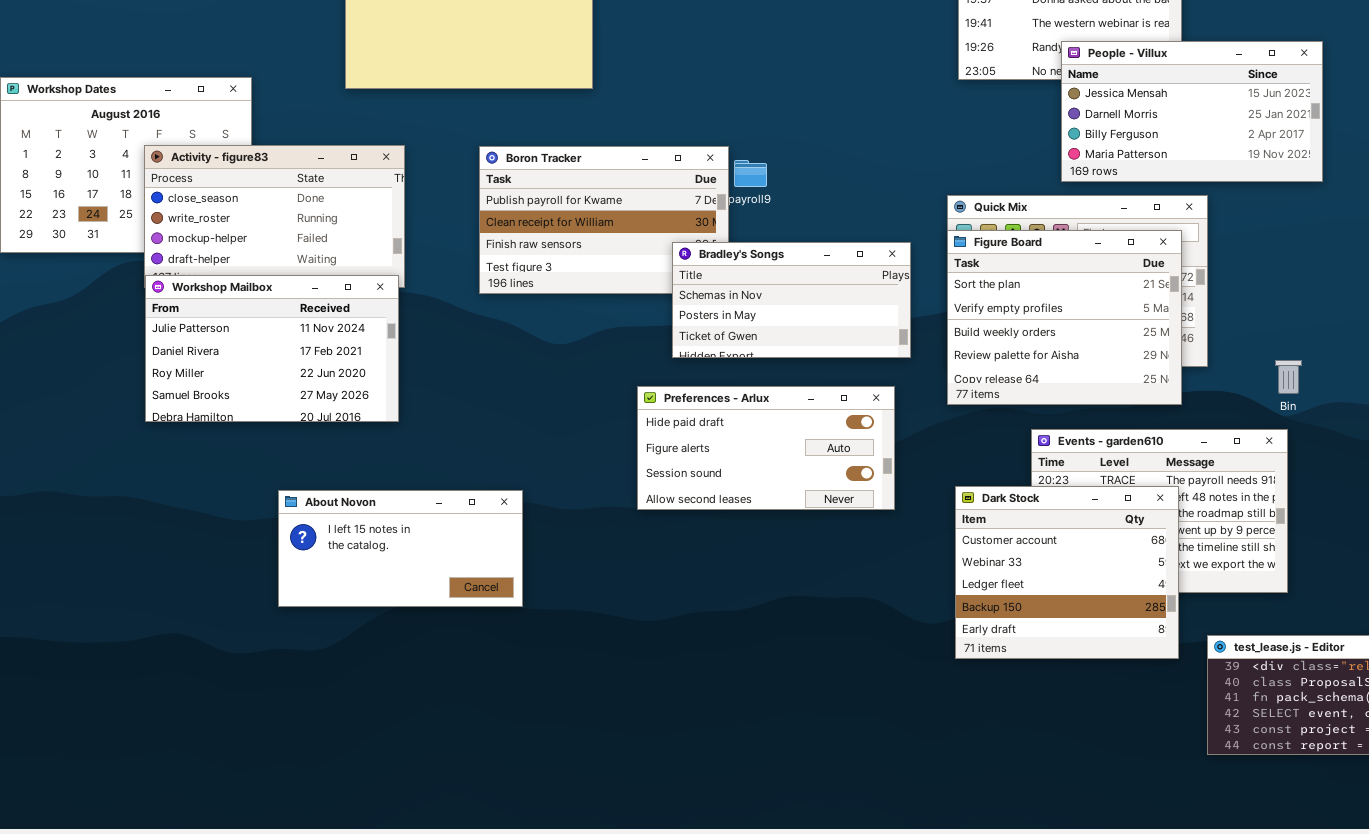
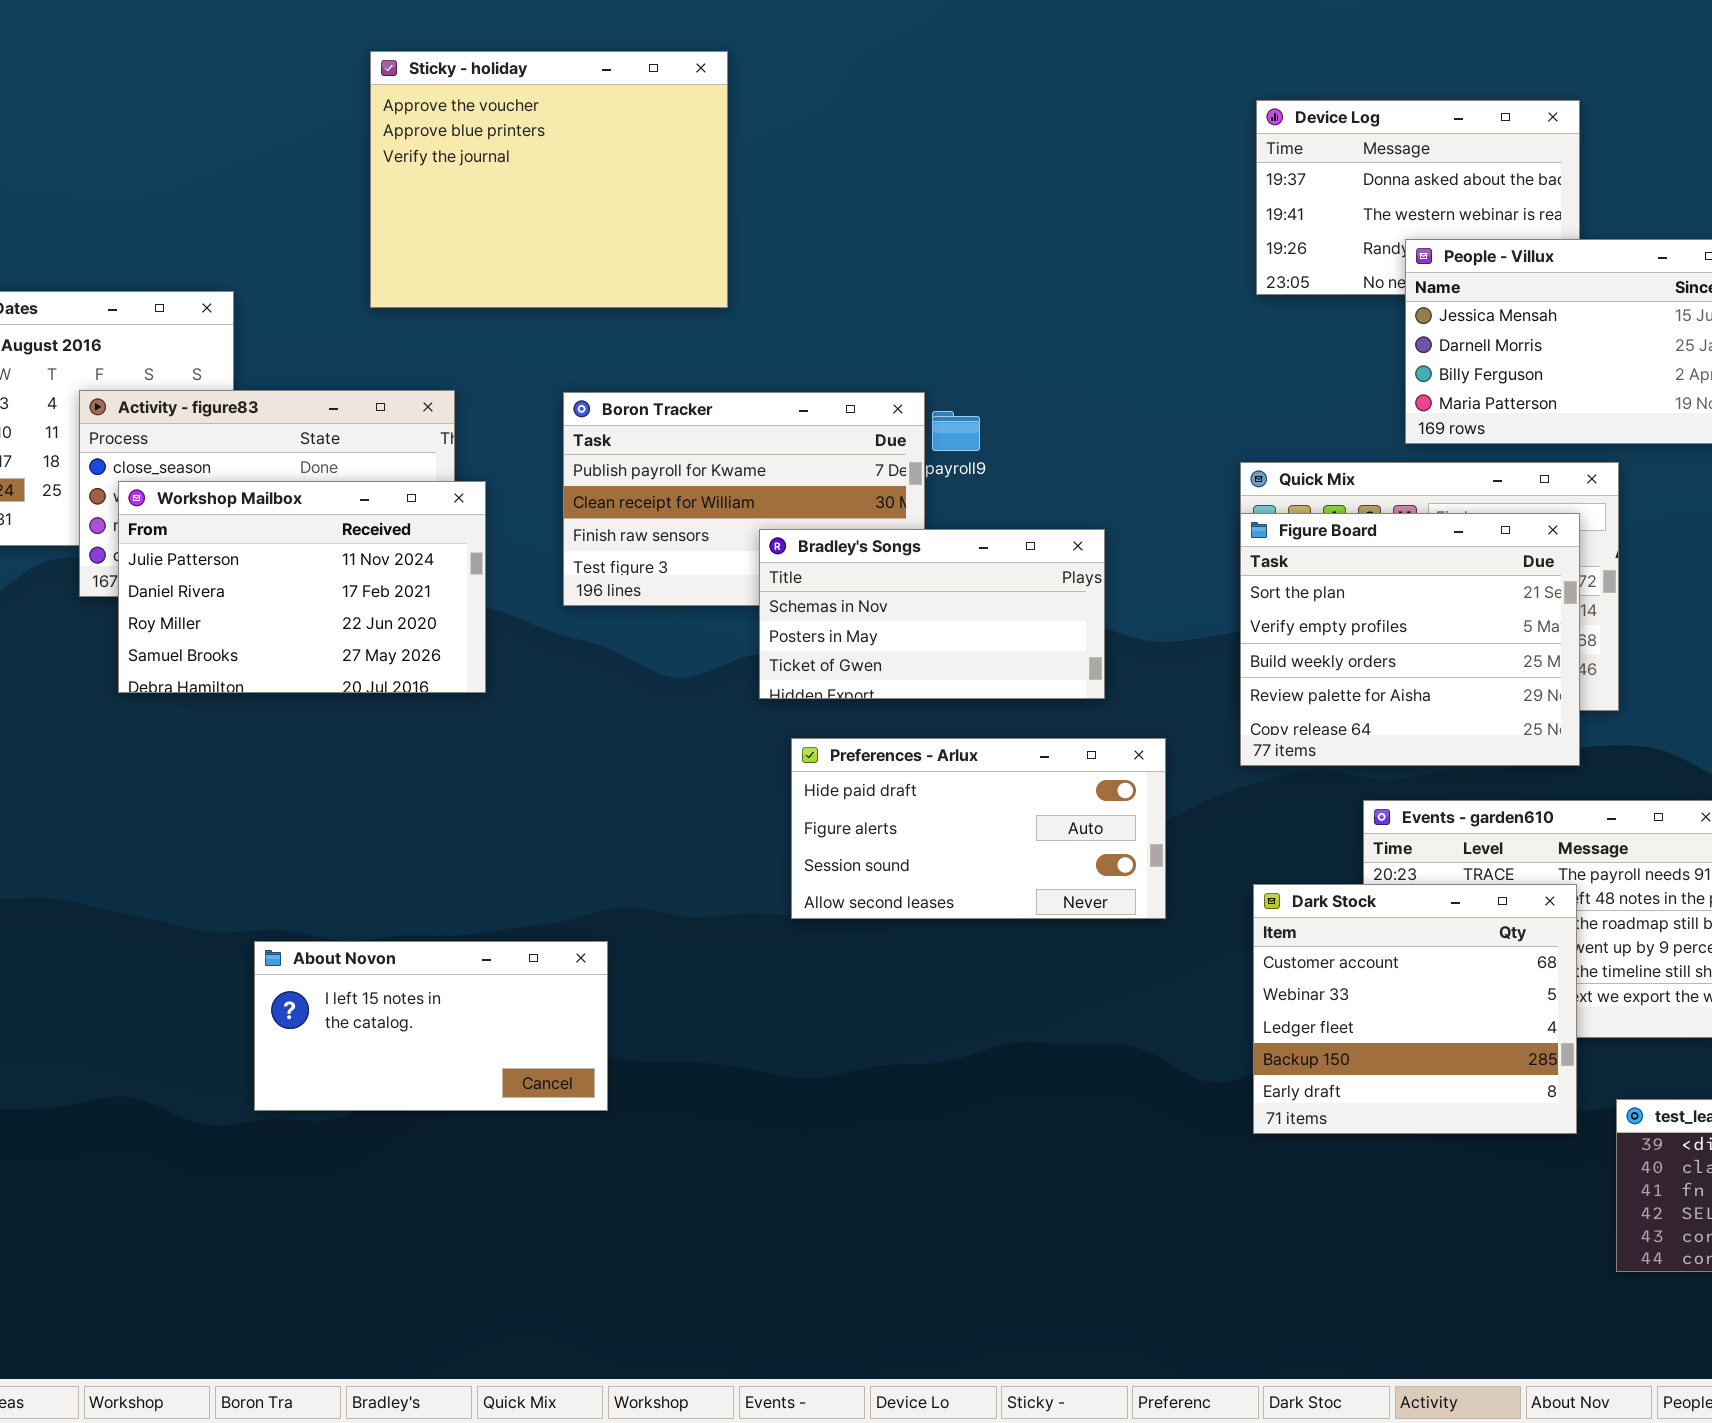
Bradley's Songs: [672,242,911,358] -> [759,529,1105,699], moved
Workshop Mailbox: [145,275,399,422] -> [118,481,486,693], moved
About Novon: [278,490,523,607] -> [254,941,608,1111], moved

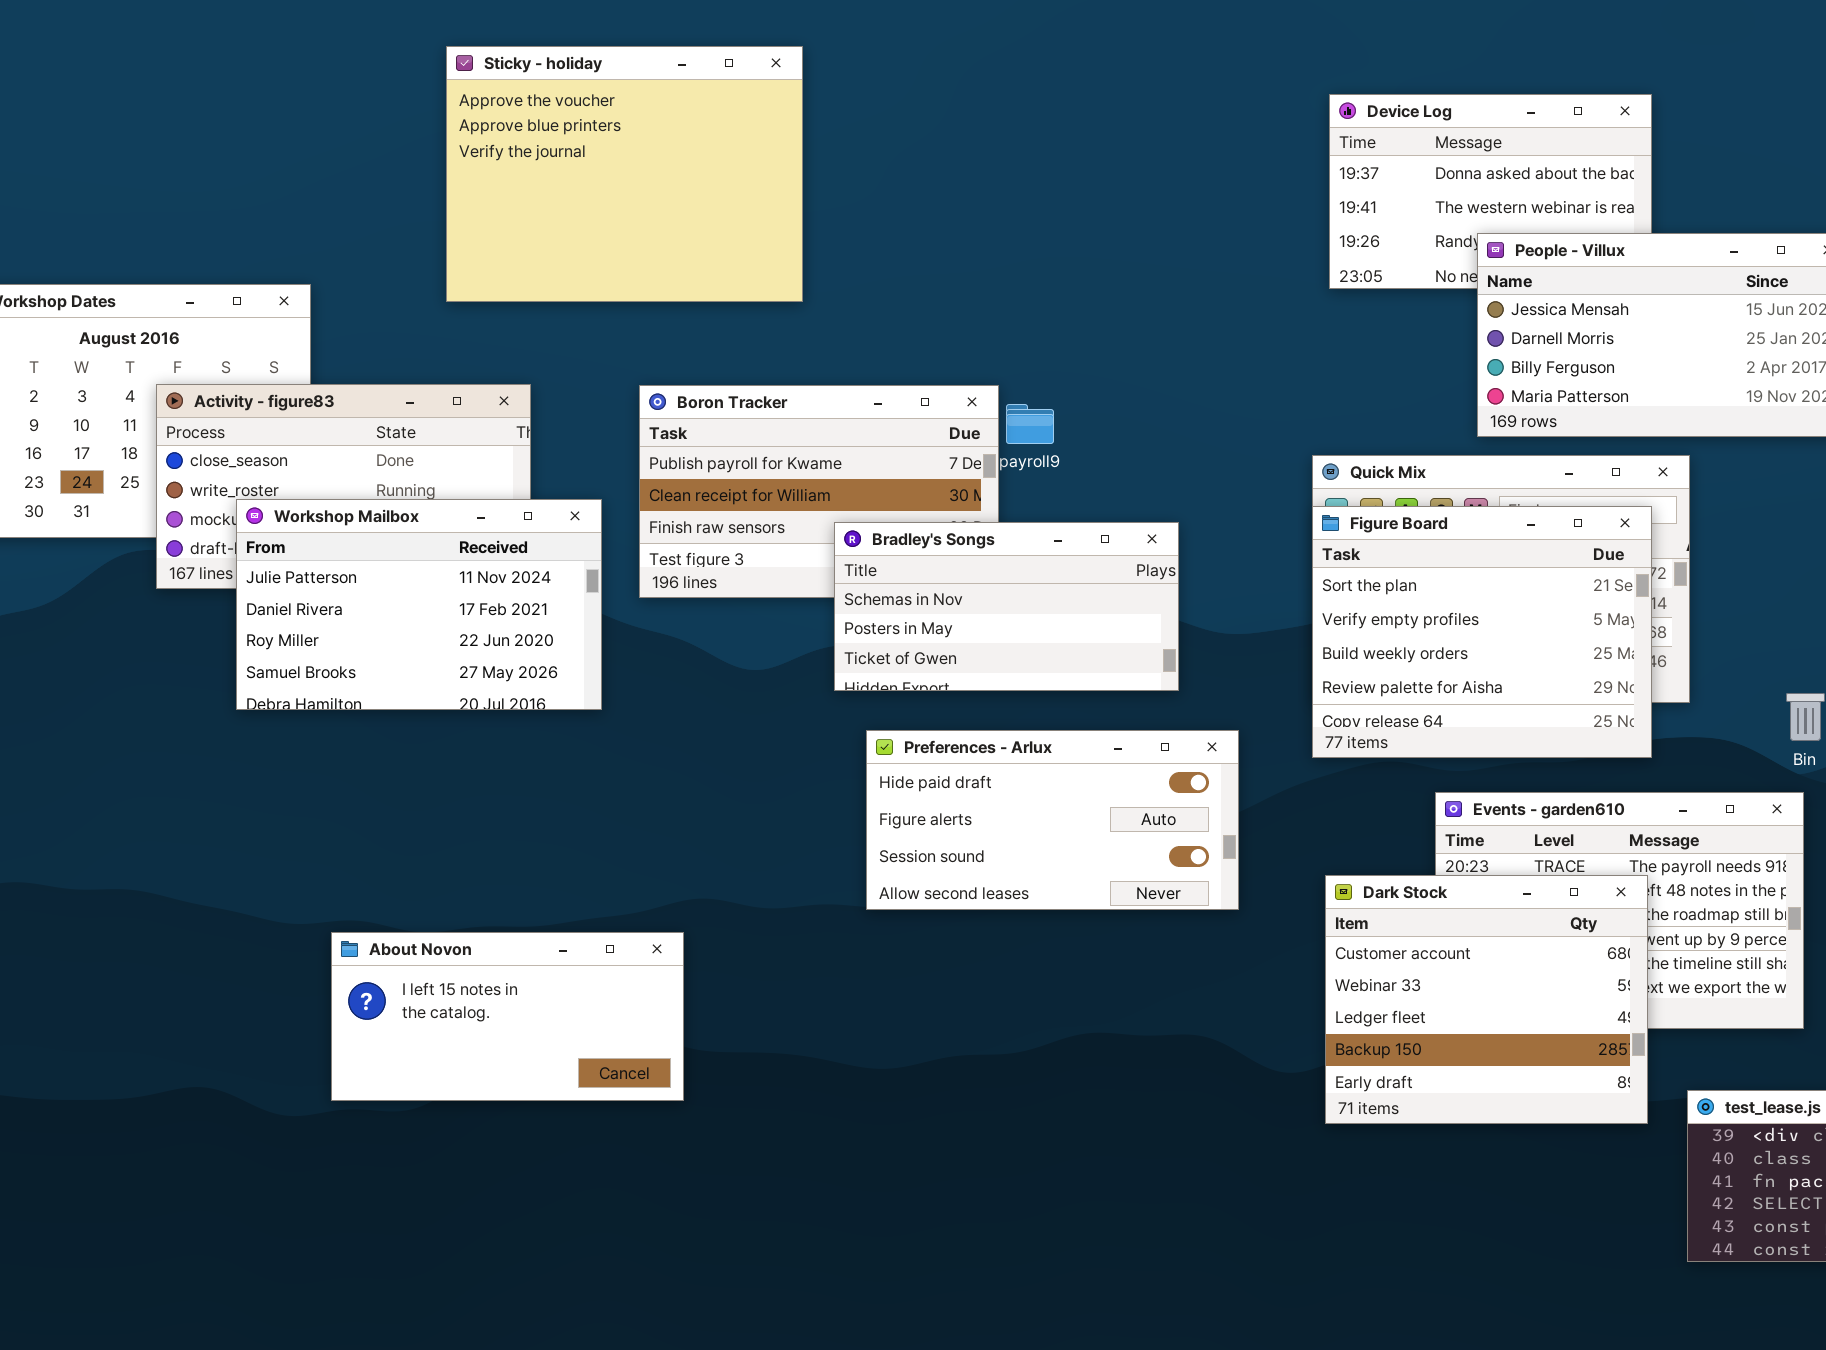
Workshop Mailbox: [118,481,486,693] -> [236,499,602,710], moved

